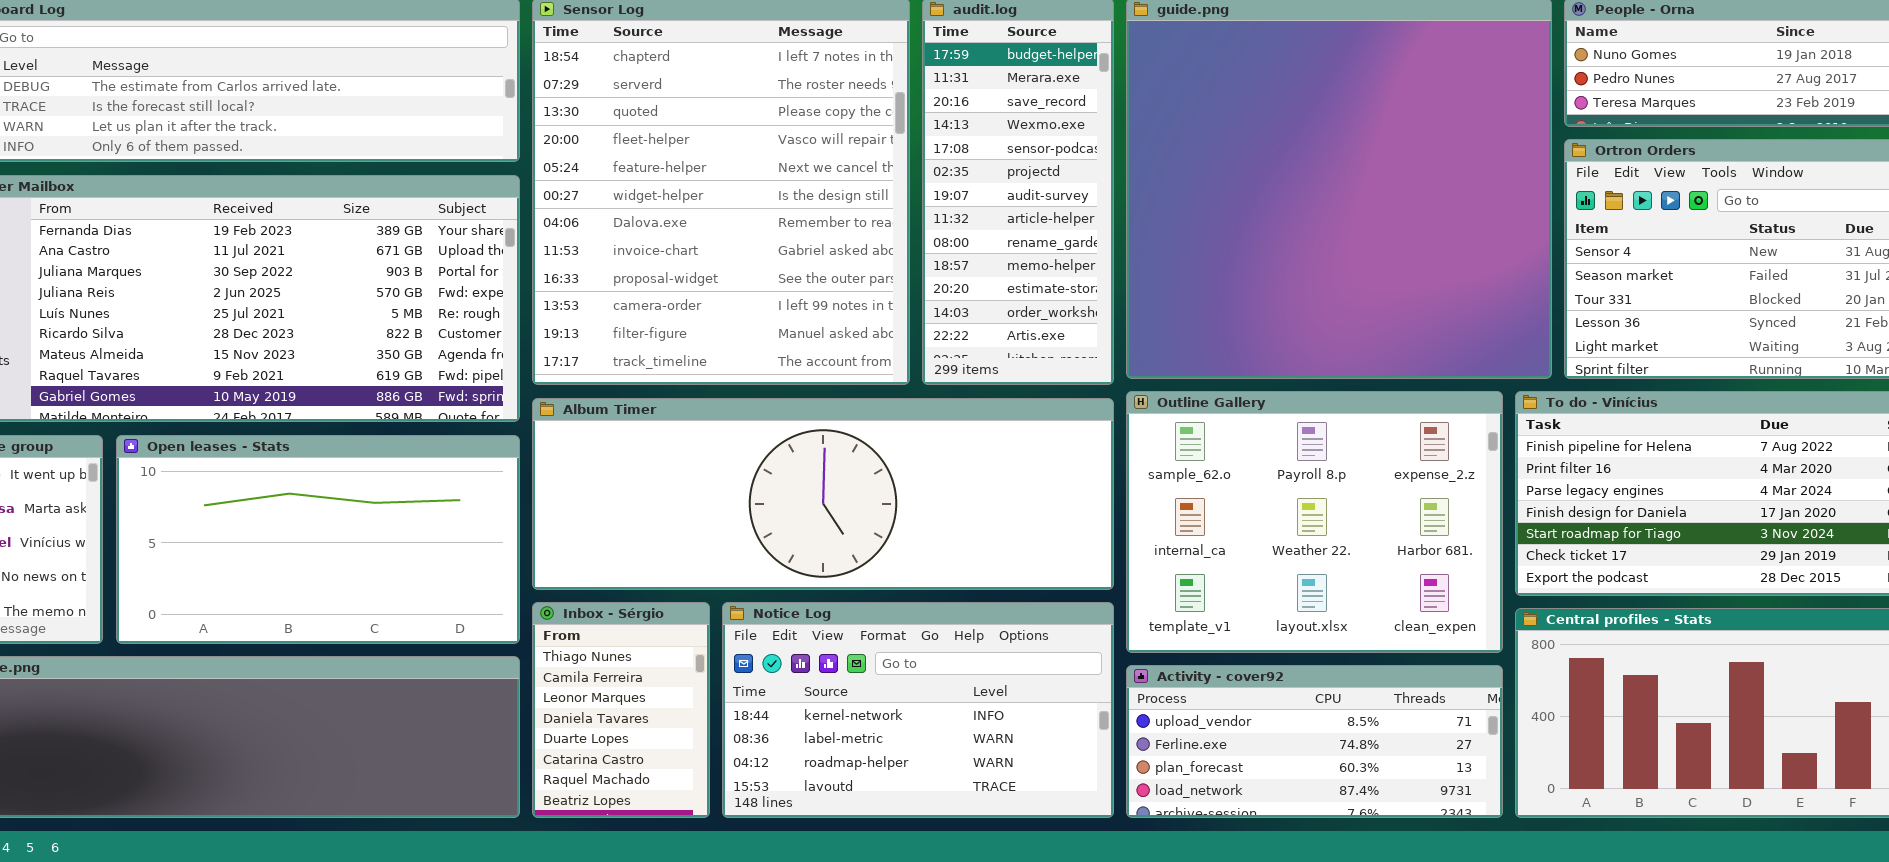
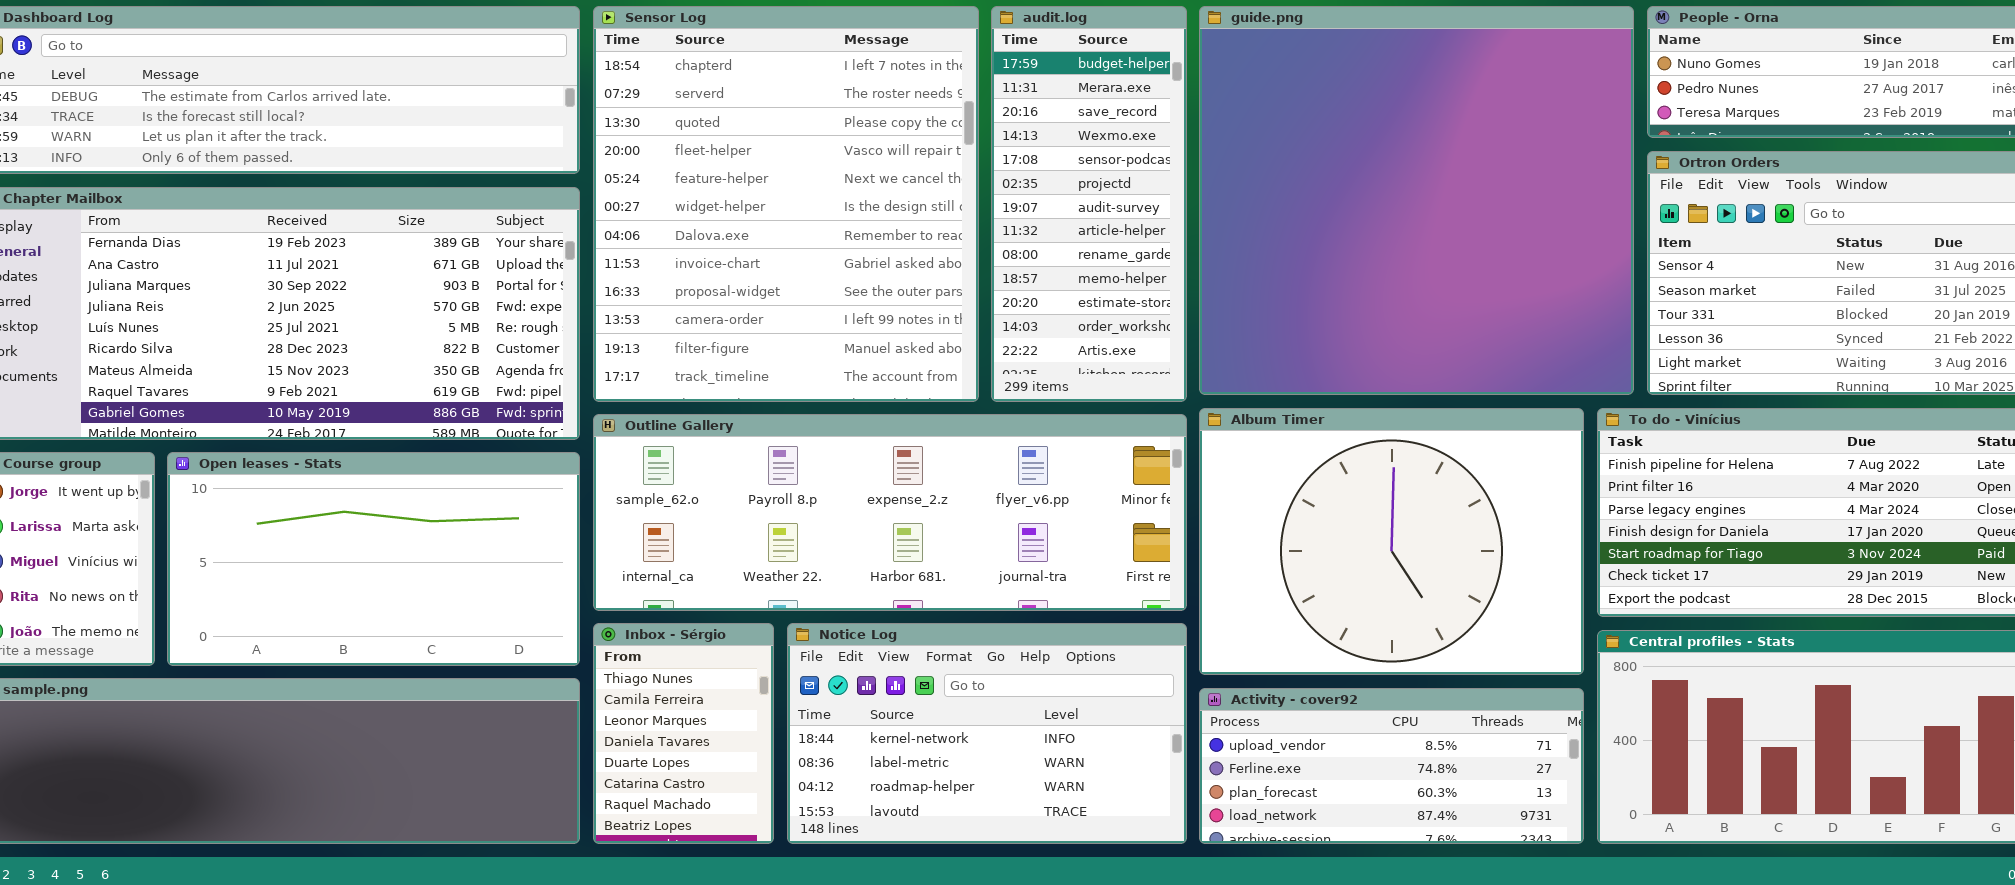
Outline Gallery: [1126,391,1503,653] -> [593,414,1187,611], moved, resized
Album Timer: [532,398,1114,590] -> [1199,408,1584,675], moved, resized

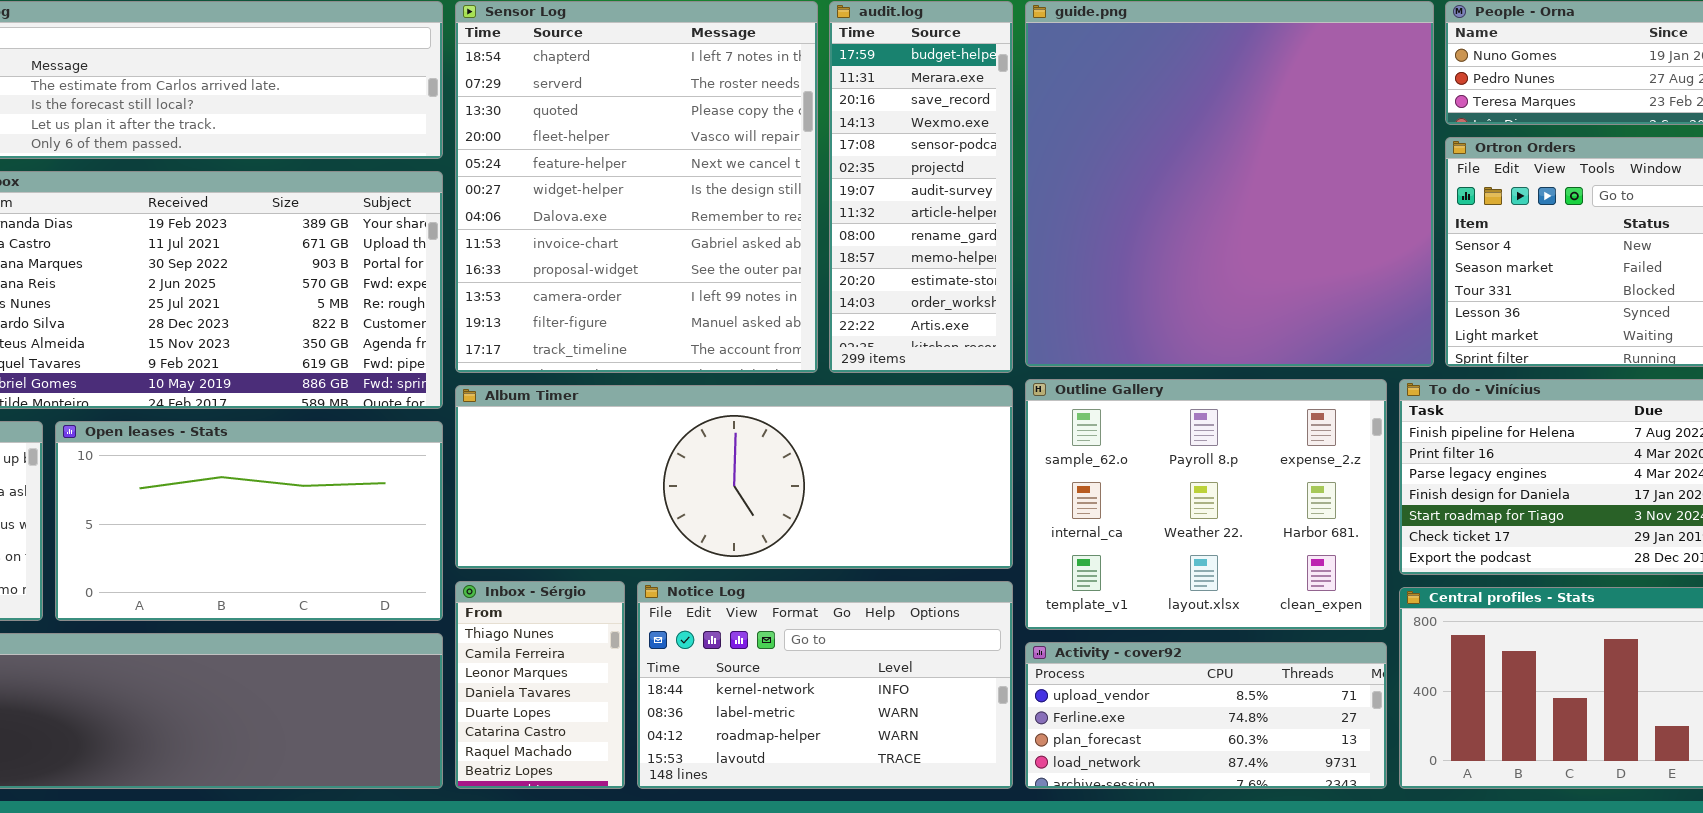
Album Timer: [1199,408,1584,675] -> [455,385,1013,569], moved, resized
Outline Gallery: [593,414,1187,611] -> [1025,379,1387,630], moved, resized

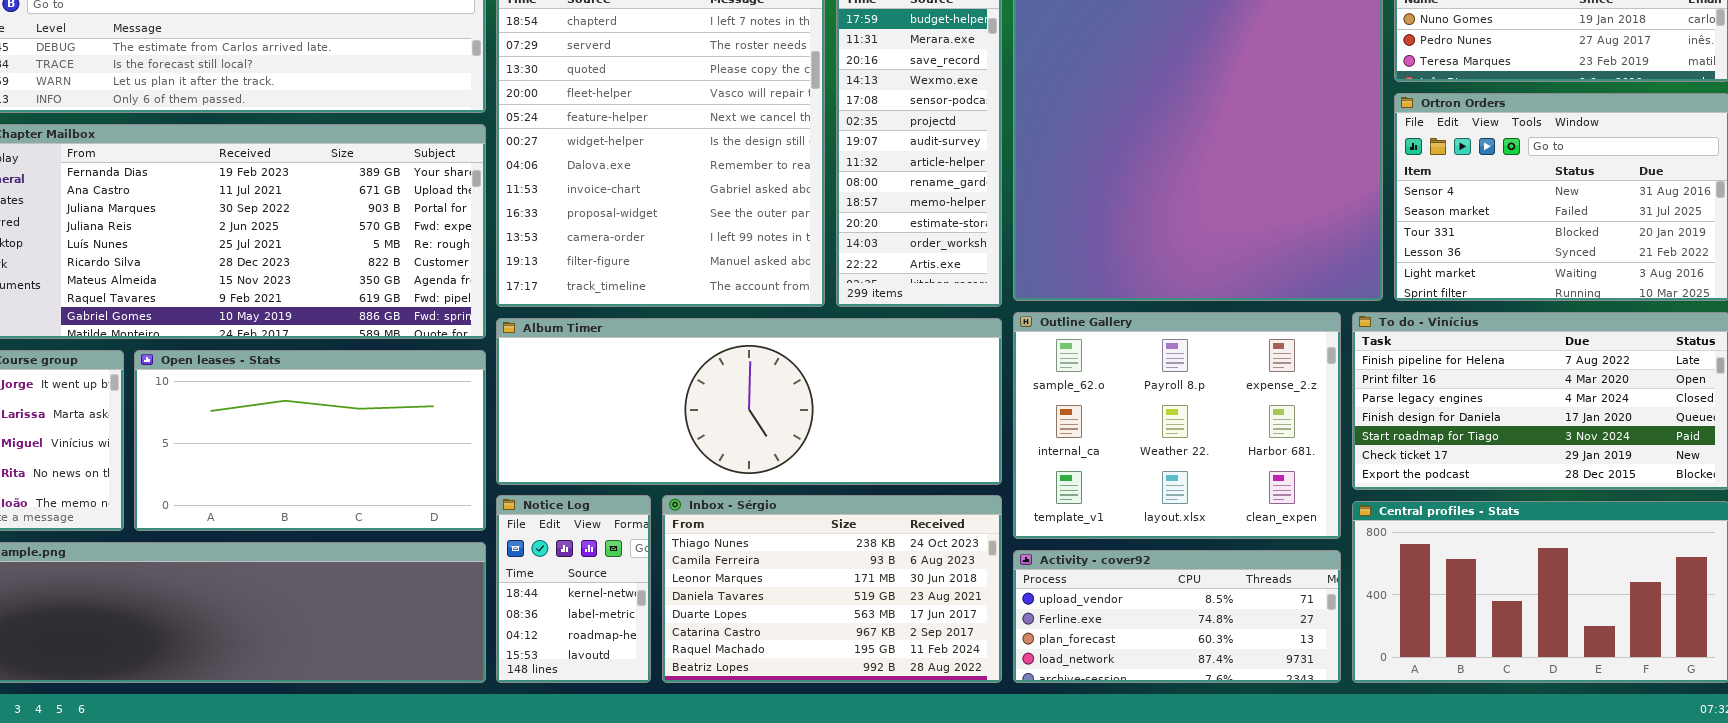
Inbox - Sérgio: [455,581,625,789] -> [662,495,1002,683], moved, resized
Notice Log: [637,581,1013,789] -> [496,495,651,683], moved, resized

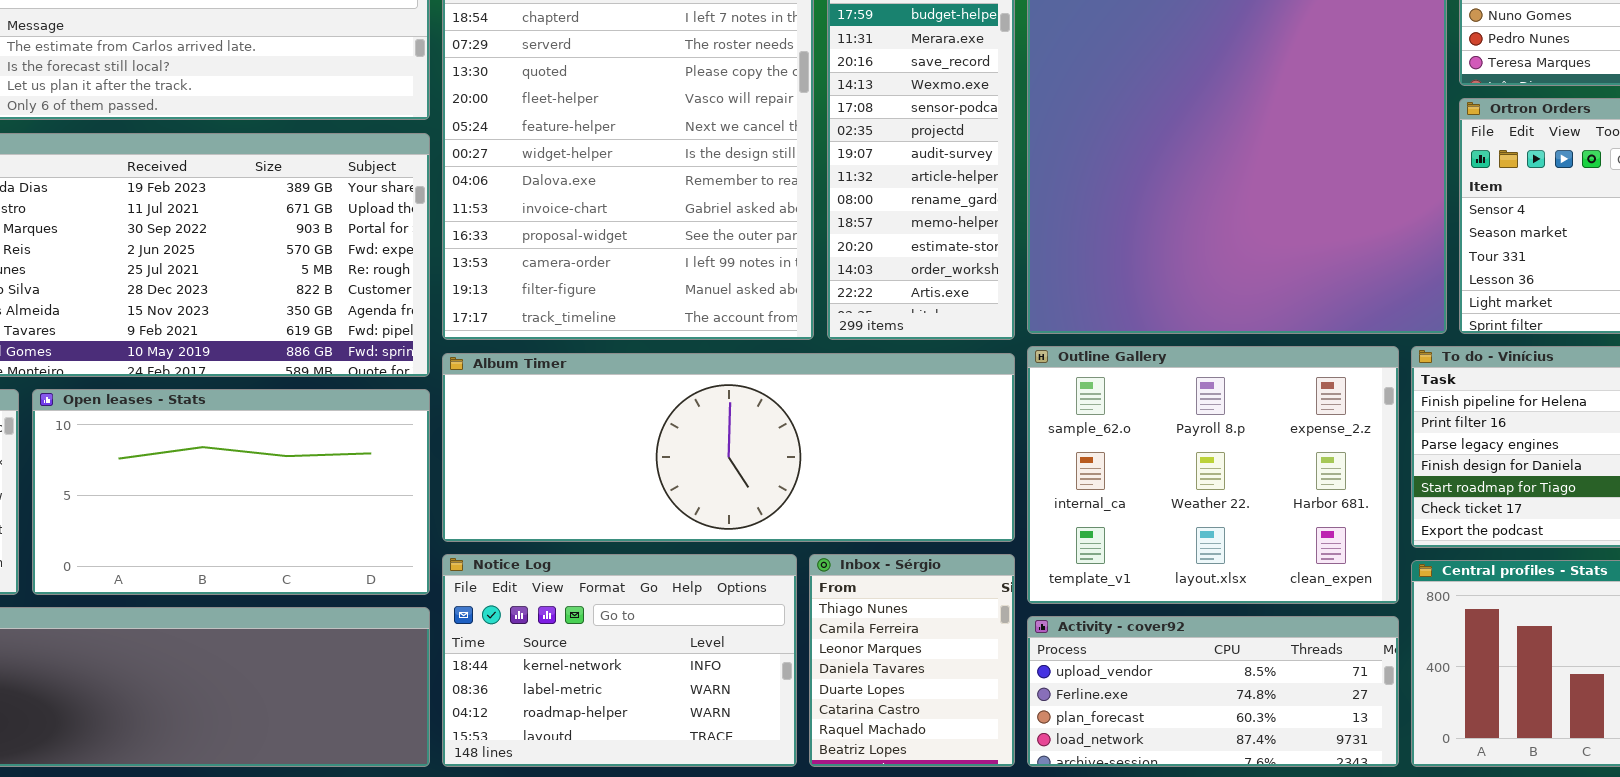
Notice Log: [496,495,651,683] -> [442,554,797,767], resized
Inbox - Sérgio: [662,495,1002,683] -> [809,554,1015,767], resized

